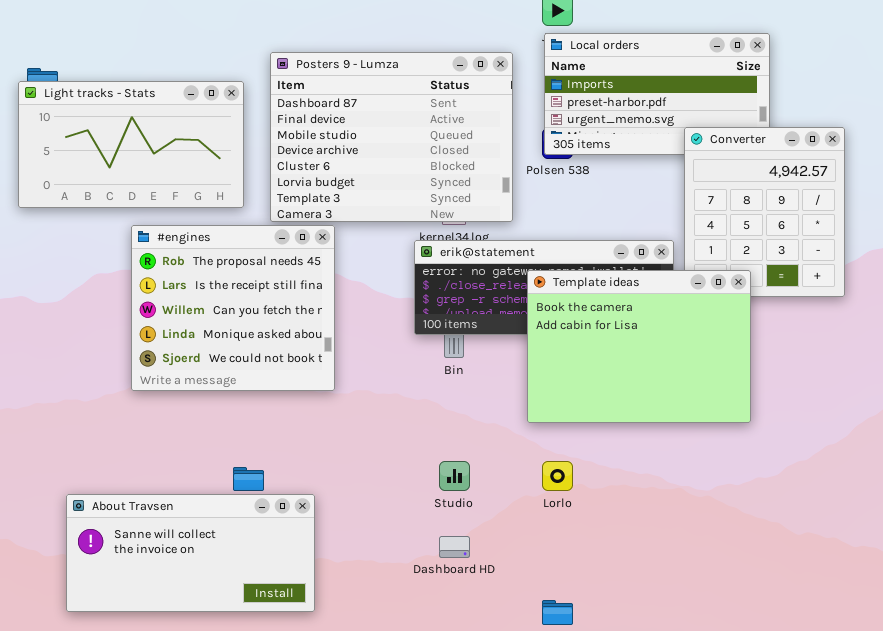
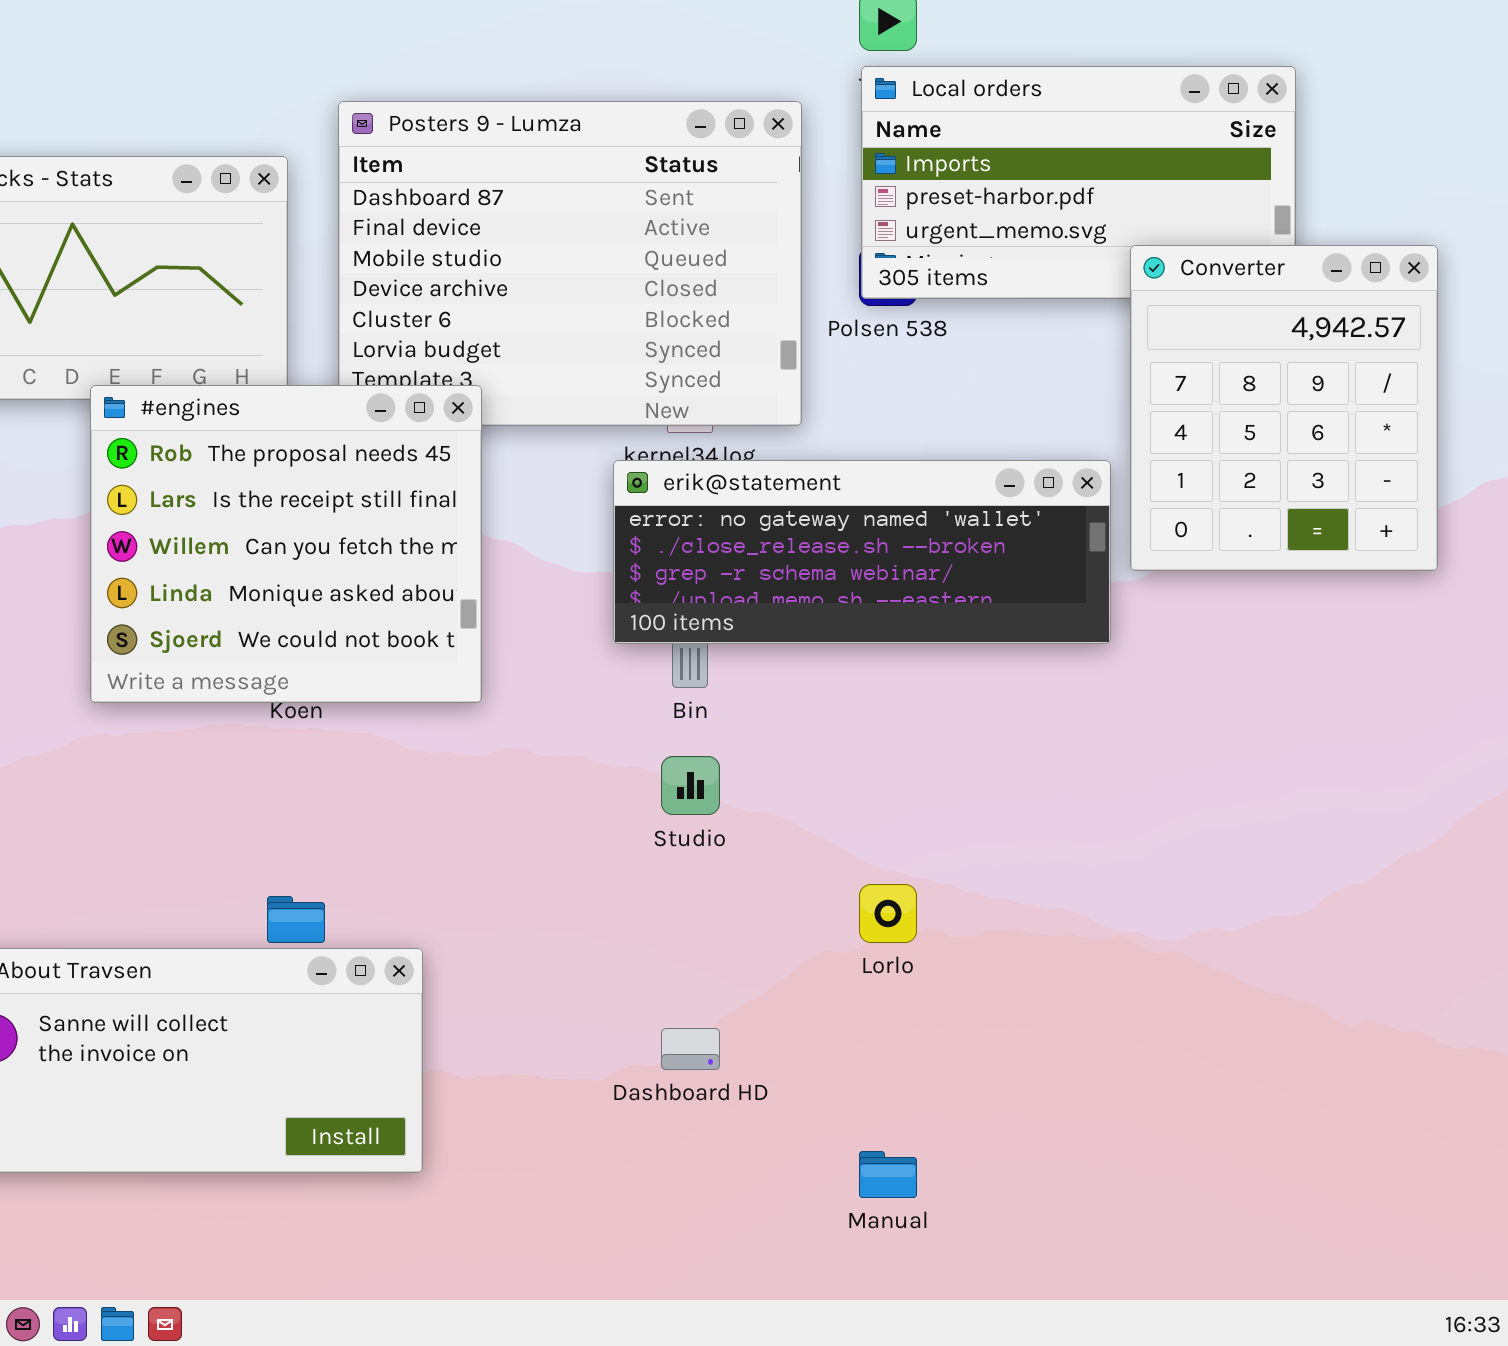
#engines: [131,225,335,391] -> [90,385,482,703], moved
Template ideas: [527,270,751,423] -> none, closed
Studio: [439,461,470,491] -> [661,756,720,815], moved

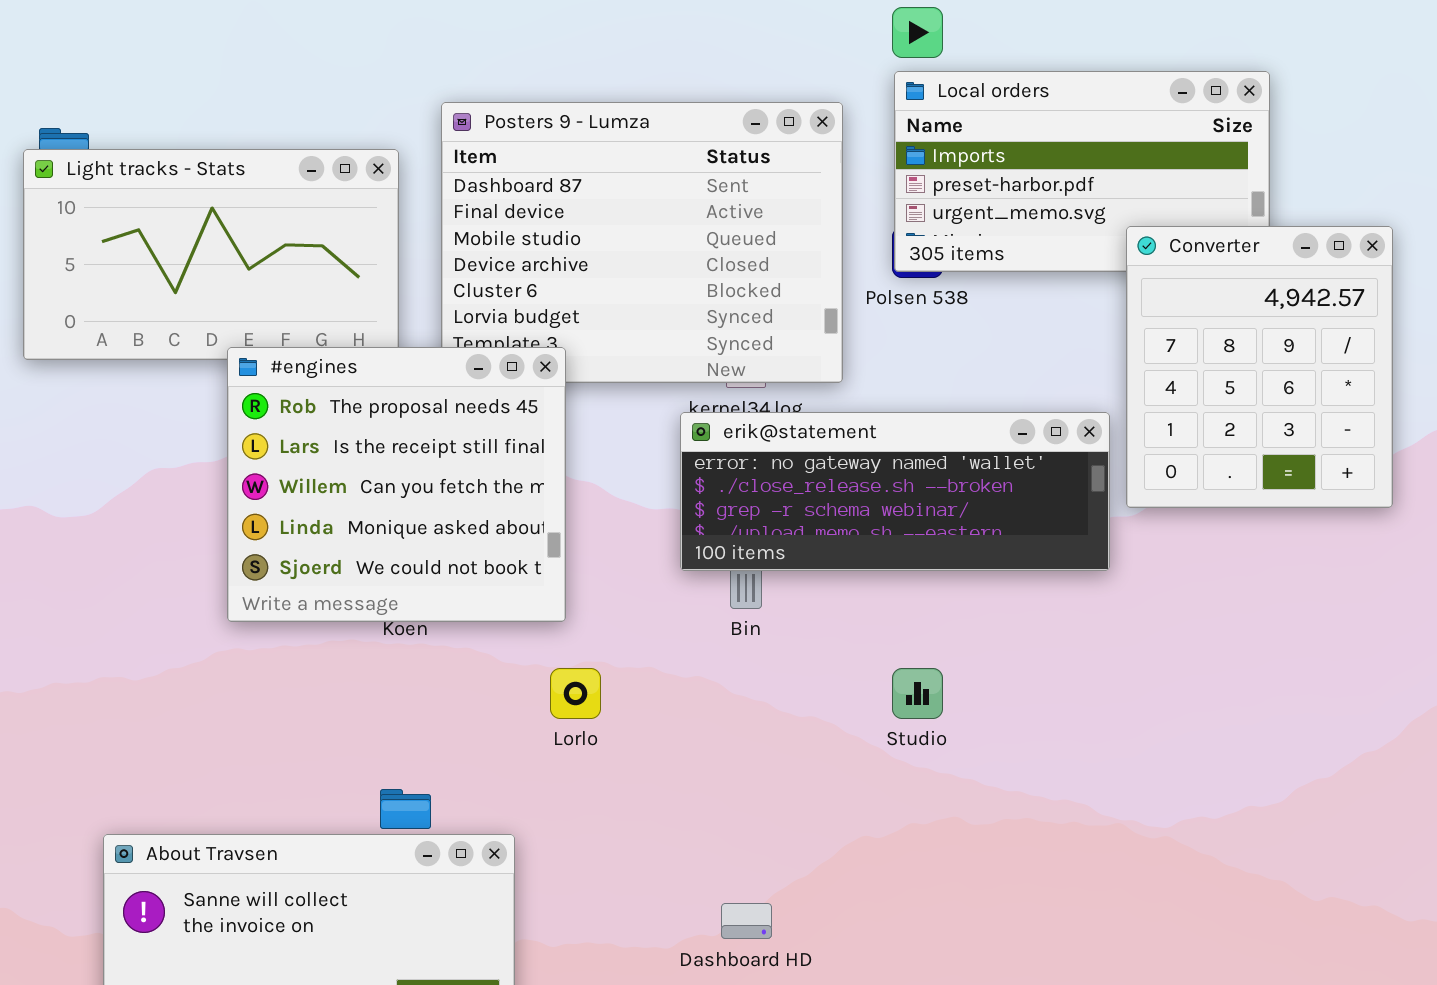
Studio: [661,756,720,815] -> [892,668,943,719], moved
Lorlo: [859,884,917,943] -> [550,668,601,719], moved

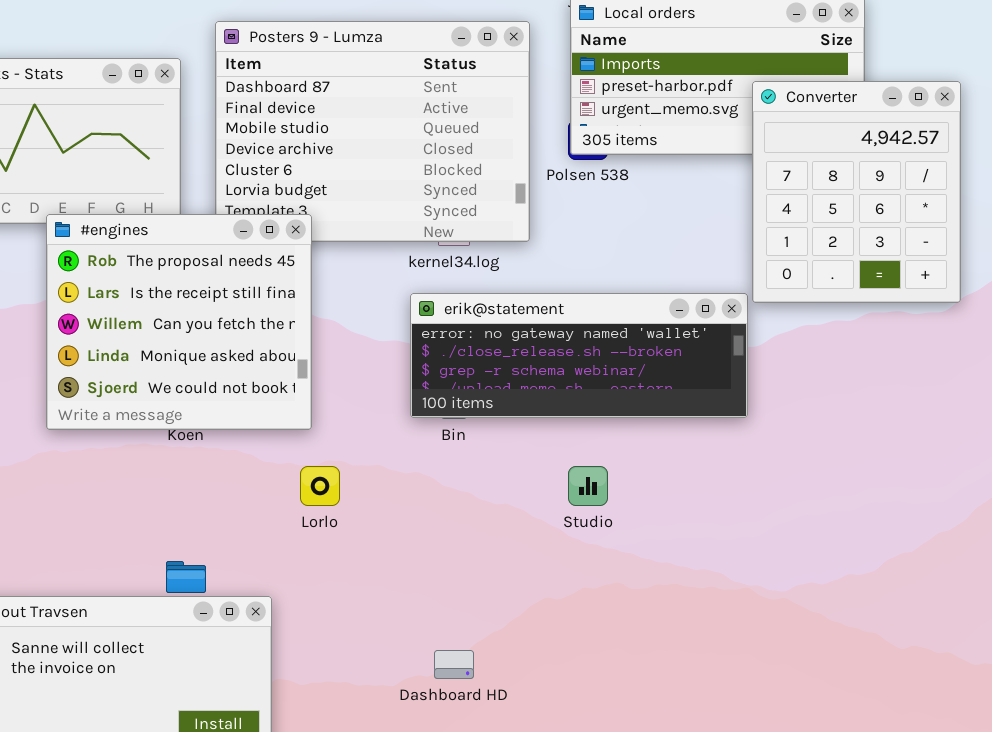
Converter: [1126,226,1393,508] -> [752,81,961,303], moved
erik@statement: [680,412,1110,571] -> [410,293,748,418], moved

